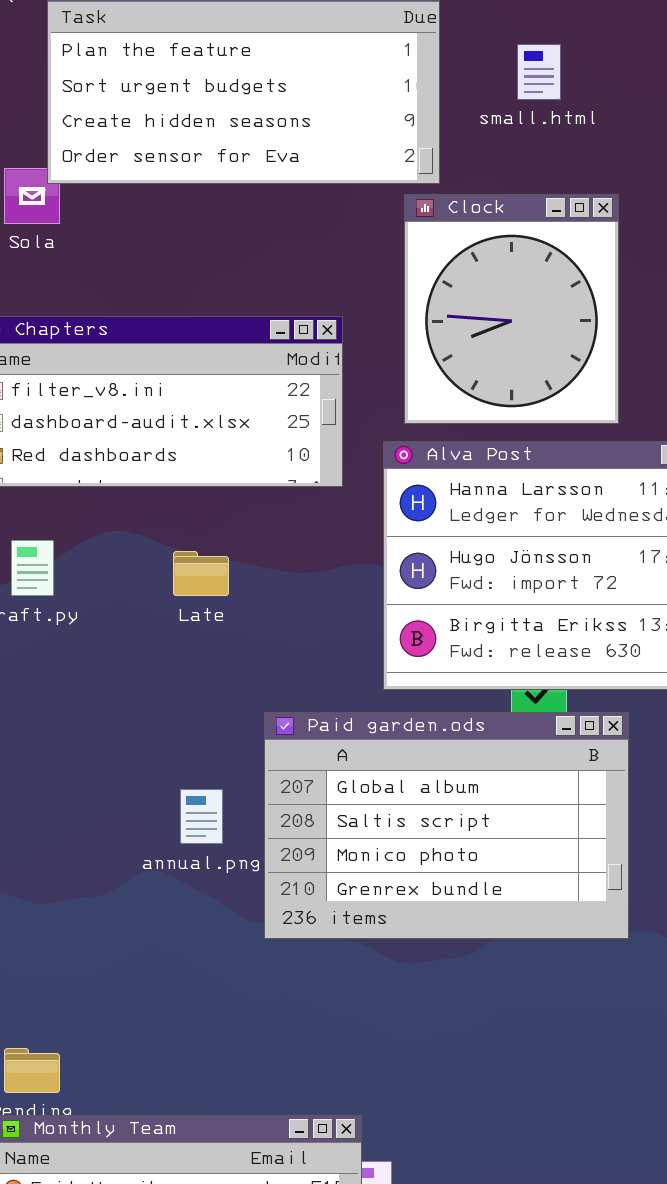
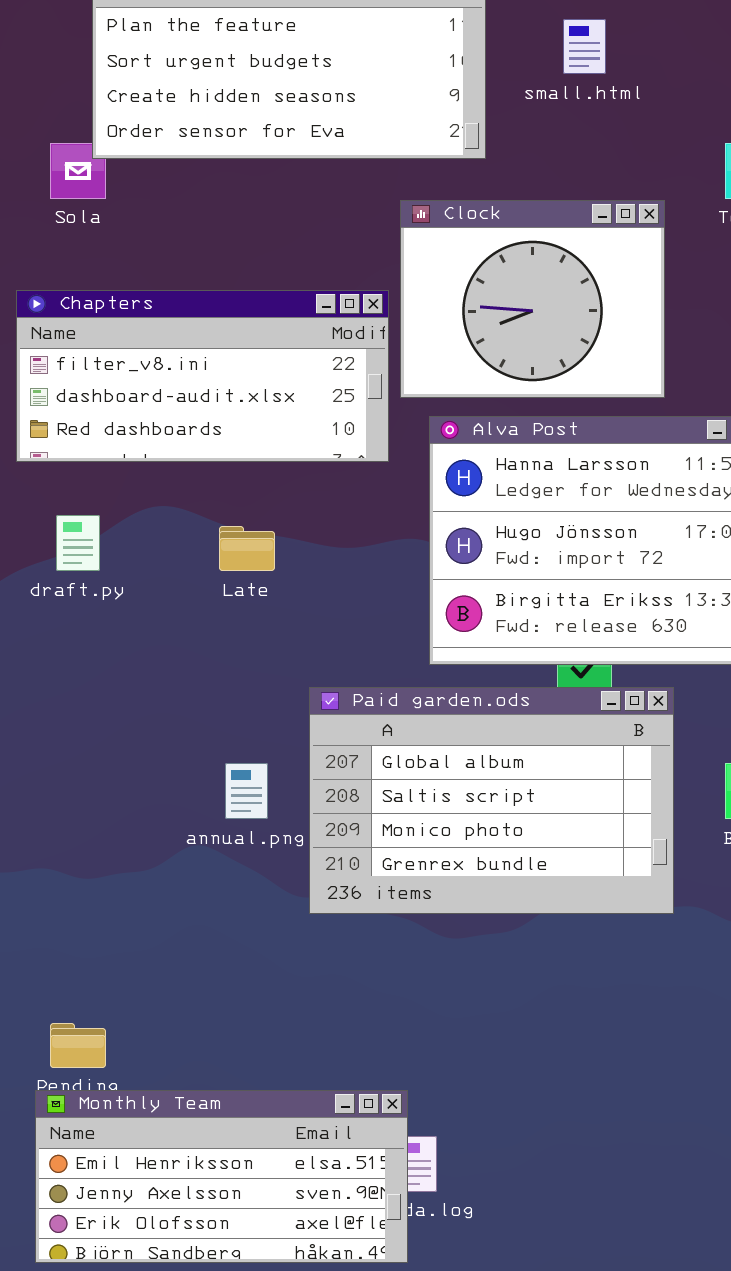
Clock: [404,194,619,424] -> [400,200,665,398], resized

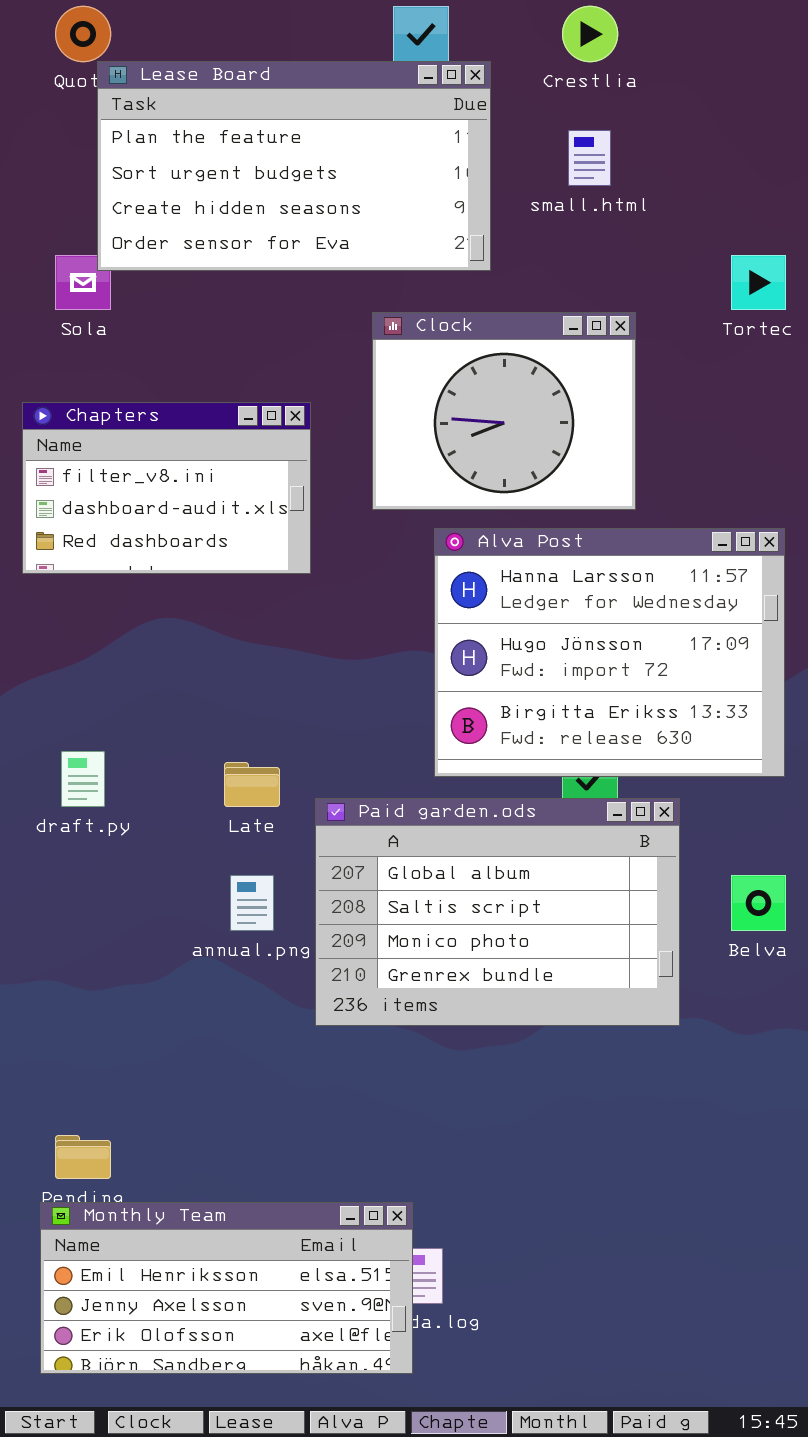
Clock: [400,200,665,398] -> [372,312,636,510], moved
Chapters: [16,290,389,462] -> [22,402,311,574], resized
draft.py: [56,515,100,571] -> [61,751,105,807], moved
Late: [219,526,275,571] -> [224,762,280,807], moved

